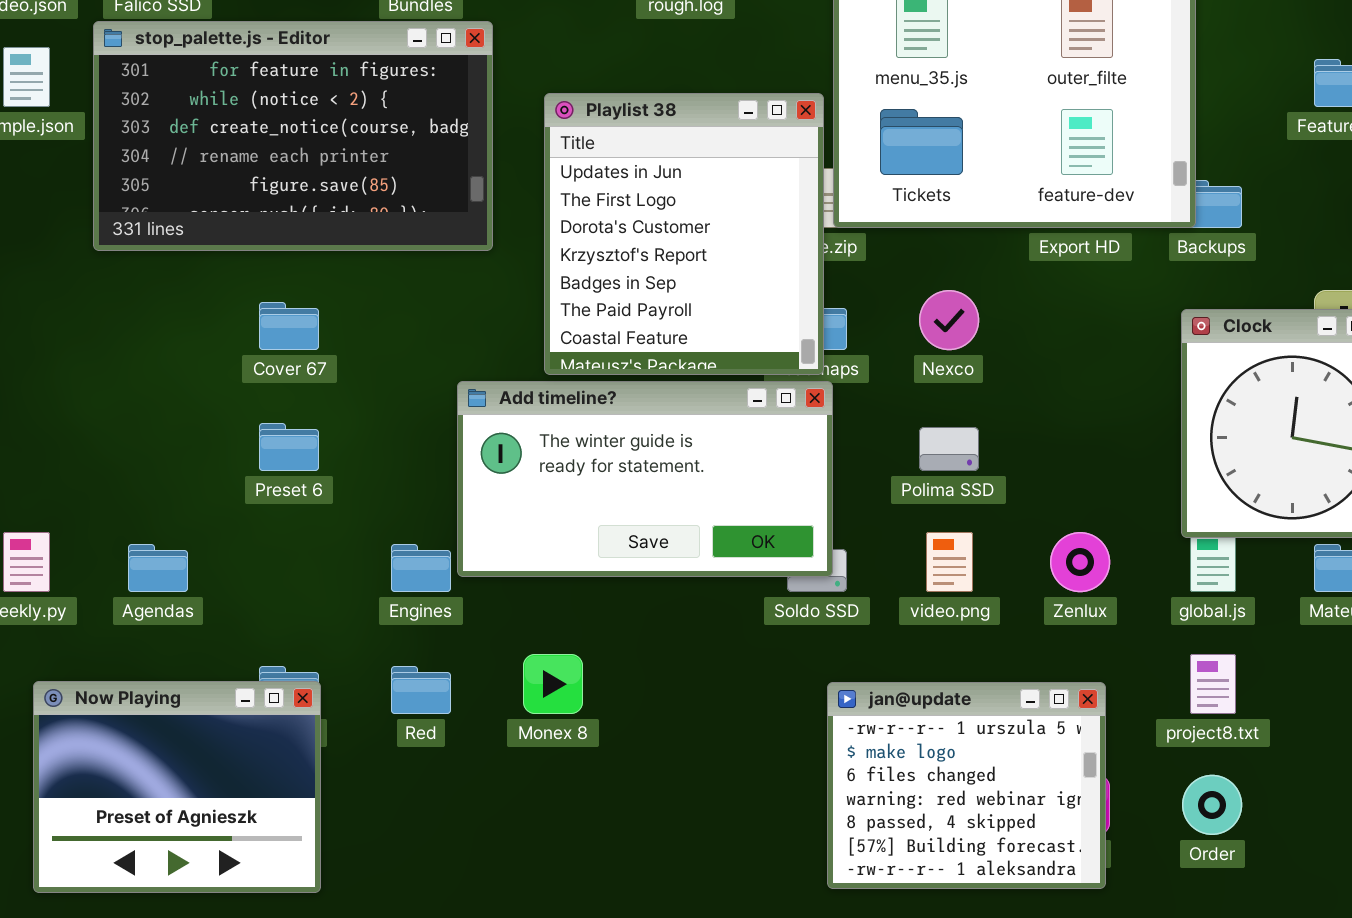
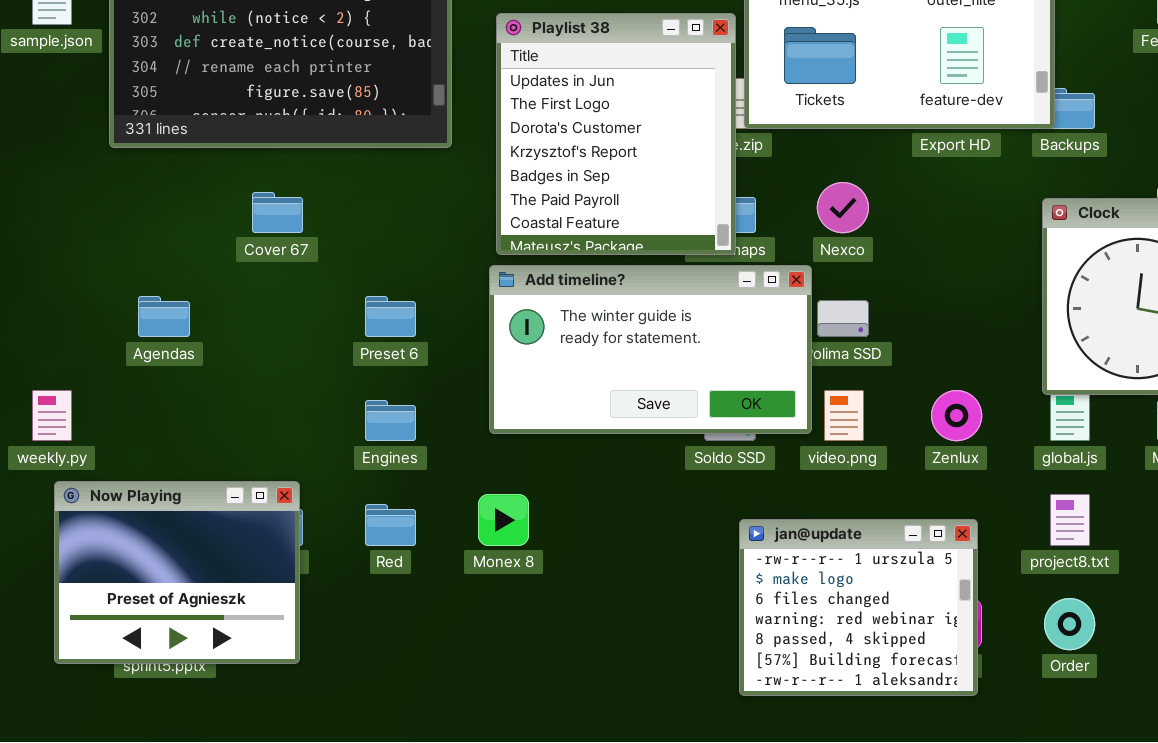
Add timeline?: [457,381,833,577] -> [489,265,812,434], moved
Preset 6: [259,423,319,471] -> [365,296,416,337], moved
Agendas: [128,544,188,592] -> [138,296,190,337], moved
Now Playing: [33,681,321,893] -> [54,481,300,664], moved

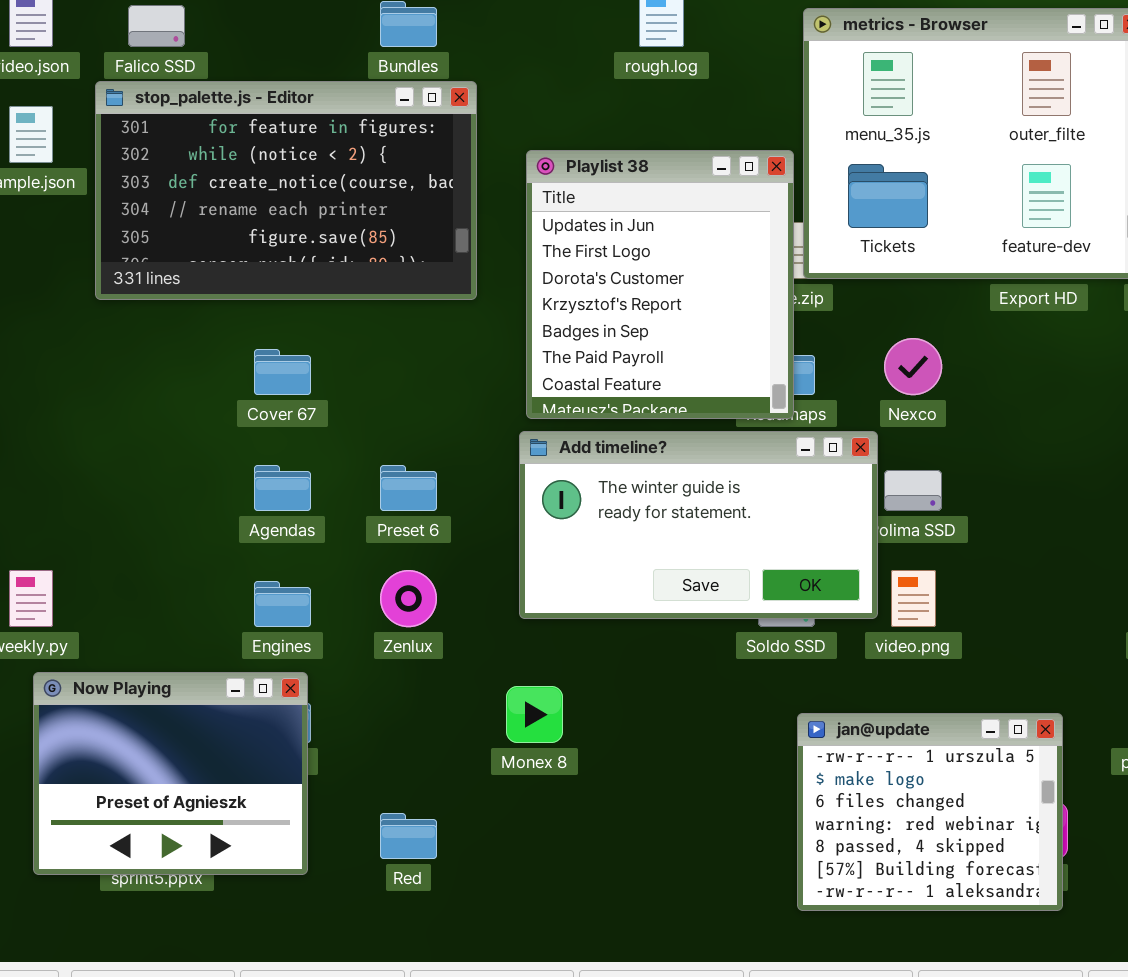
Agendas: [138,296,190,337] -> [254,465,311,511], moved
Zenlux: [931,390,982,441] -> [380,570,437,627], moved
Engines: [365,400,416,441] -> [254,581,311,627], moved
Red: [365,504,416,546] -> [380,813,437,859], moved

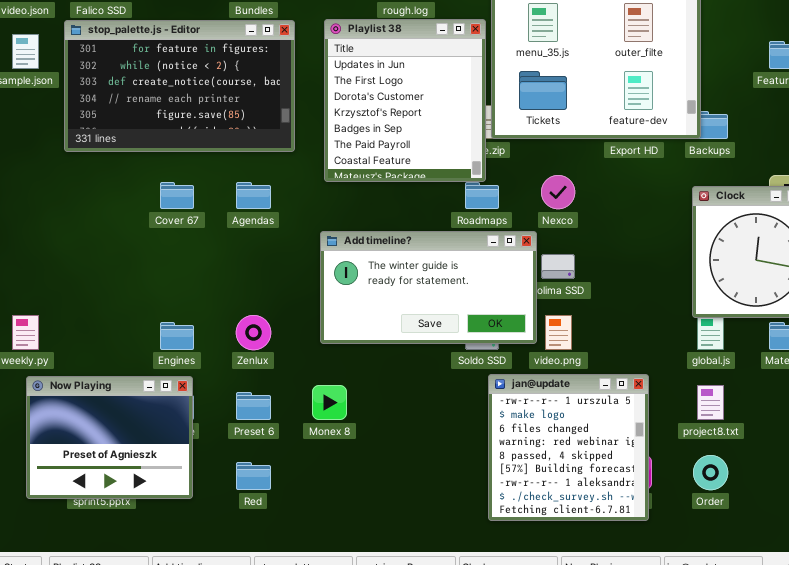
Playlist 38: [526,150,794,419] -> [324,19,486,182], moved
Agendas: [254,465,311,511] -> [236,182,271,209], moved
Preset 6: [380,465,437,511] -> [236,392,271,420], moved
jan@update: [797,713,1063,911] -> [488,374,649,521], resized

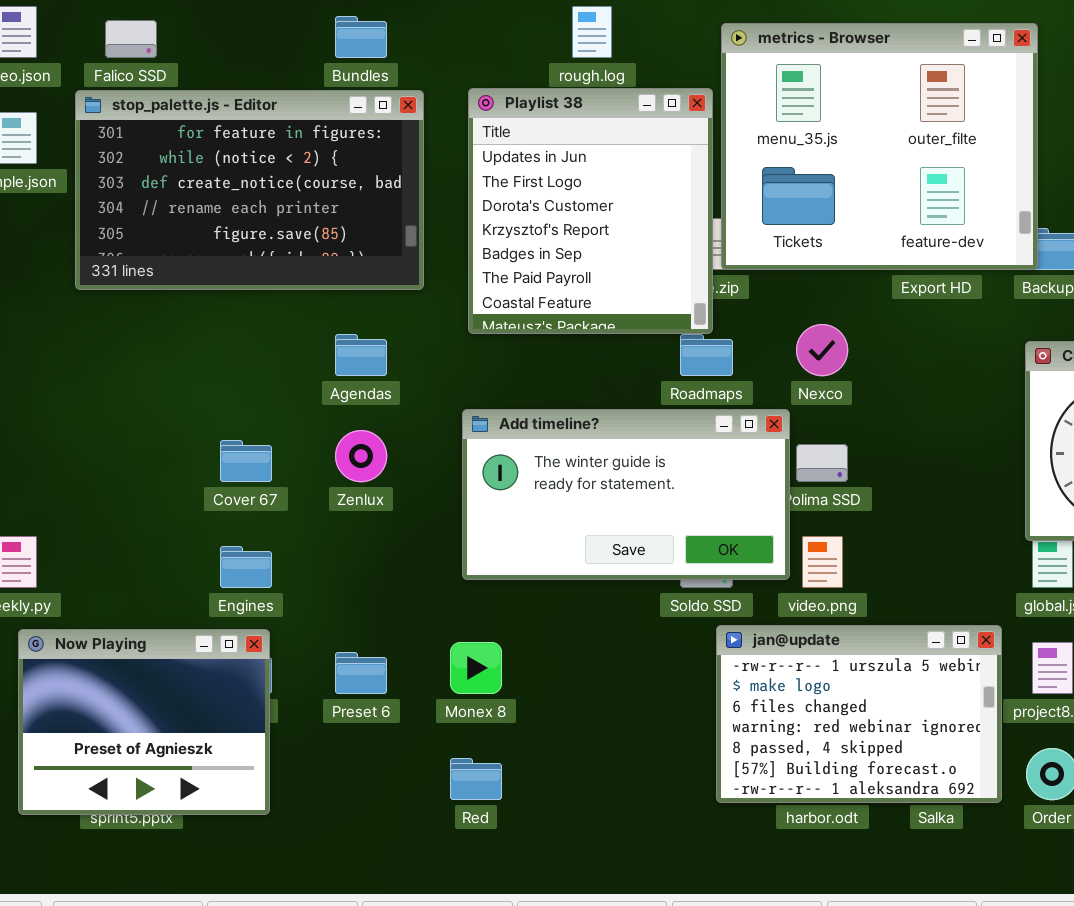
Cover 67: [160,182,194,209] -> [220,440,272,482], moved
Zenlux: [236,315,271,350] -> [335,430,387,482], moved
jan@update: [488,374,649,521] -> [716,625,1002,803], resized
Red: [236,462,271,490] -> [450,758,502,800], moved

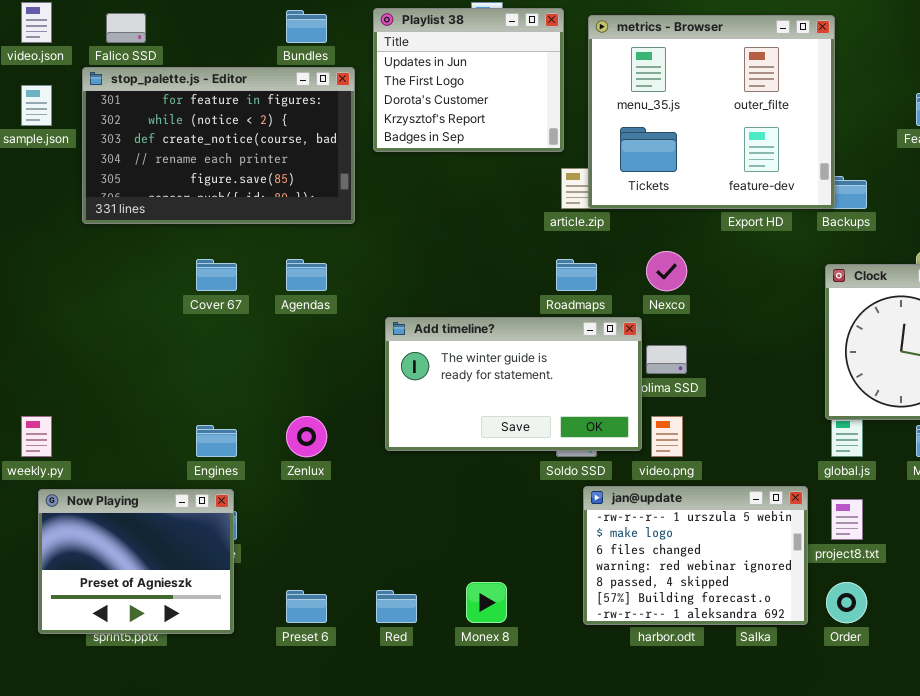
Playlist 38: [468,88,713,334] -> [373,8,564,152], moved, resized
Zenlux: [335,430,387,482] -> [286,416,327,457], moved
Cover 67: [220,440,272,482] -> [196,259,237,291], moved
Monex 8: [450,642,502,694] -> [466,582,507,623], moved
Preset 6: [335,652,387,694] -> [286,590,327,623], moved

